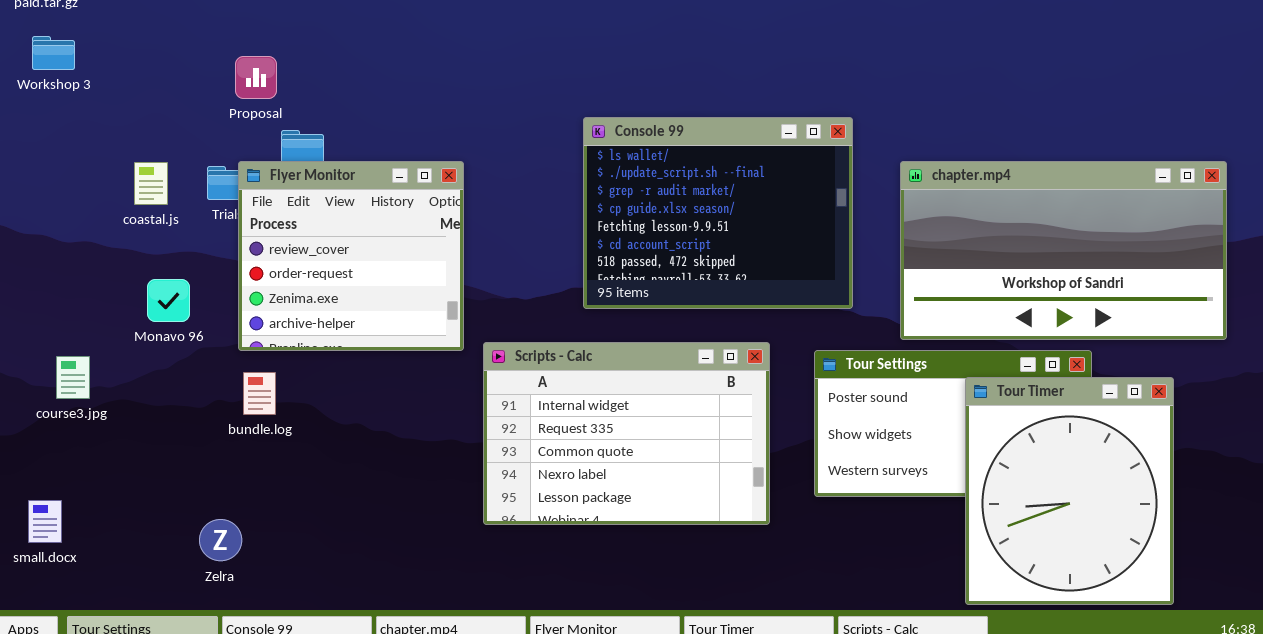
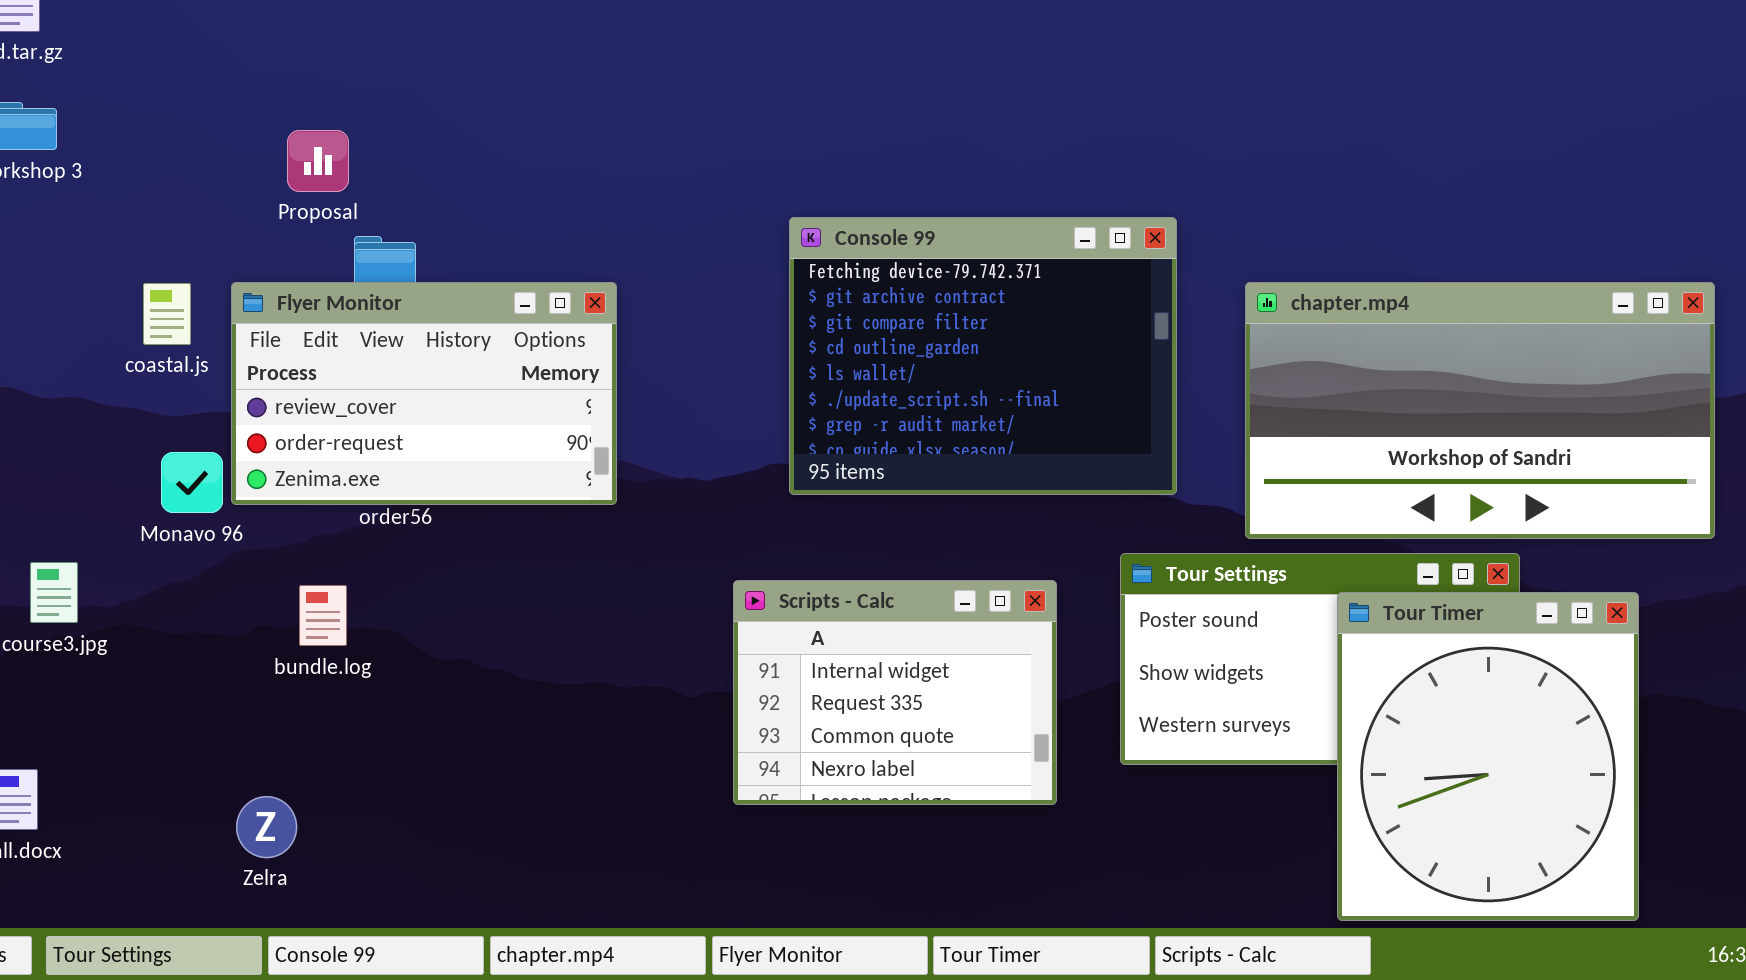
Console 99: [583,117,853,309] -> [789,217,1177,495], scrolled up 4 rows
Flyer Monitor: [238,161,464,351] -> [231,282,617,505], resized
Scripts - Calc: [483,342,770,525] -> [733,580,1057,805], resized

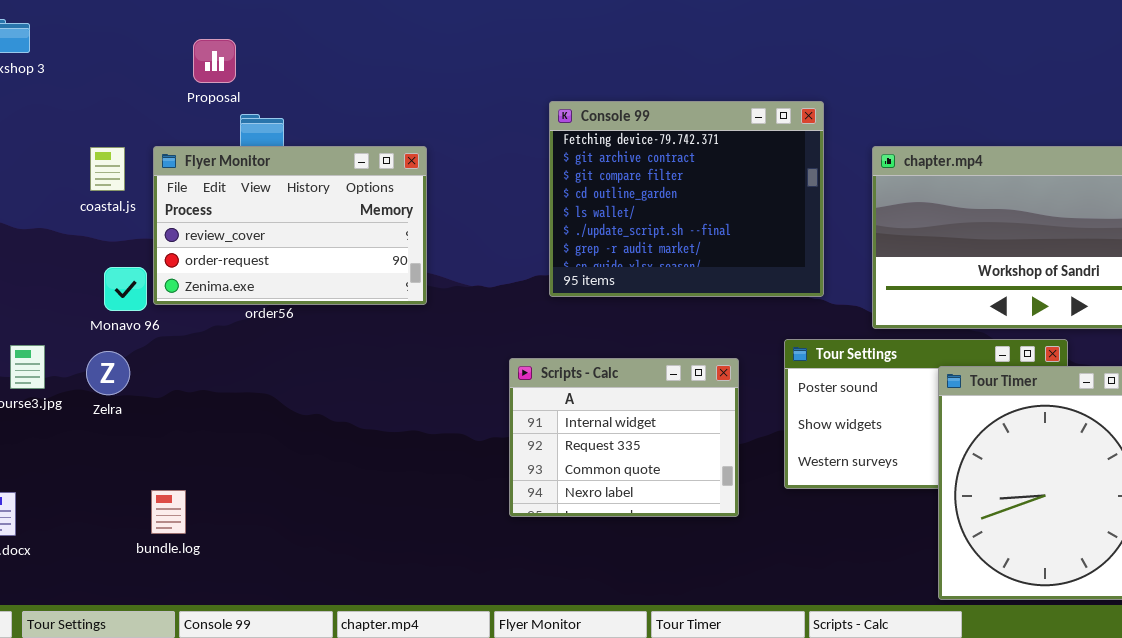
bundle.log: [299,585,347,646] -> [151,490,186,534], moved
Zelra: [236,796,297,858] -> [86,351,130,395], moved

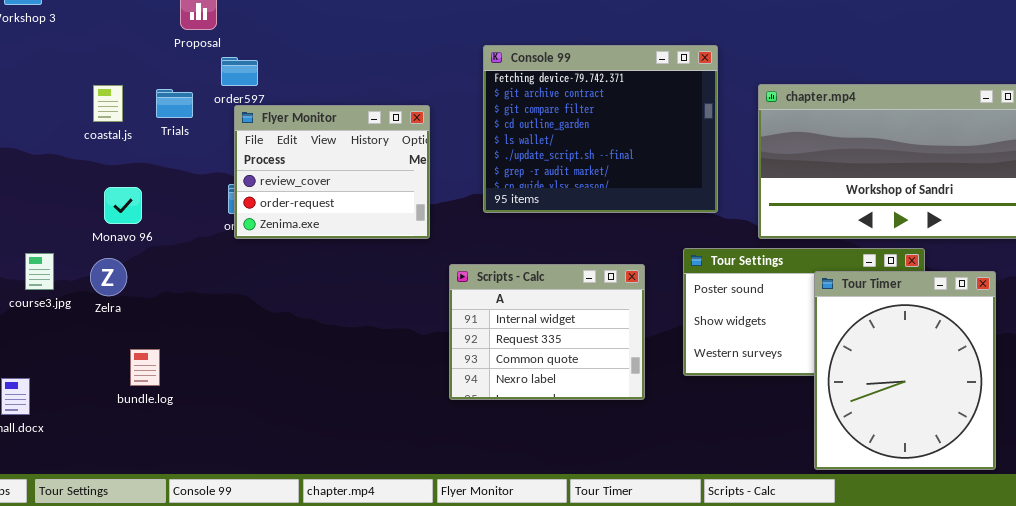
Flyer Monitor: [153,146,427,305] -> [234,105,430,239], moved, resized
bundle.log: [151,490,186,534] -> [130,349,160,386], moved

